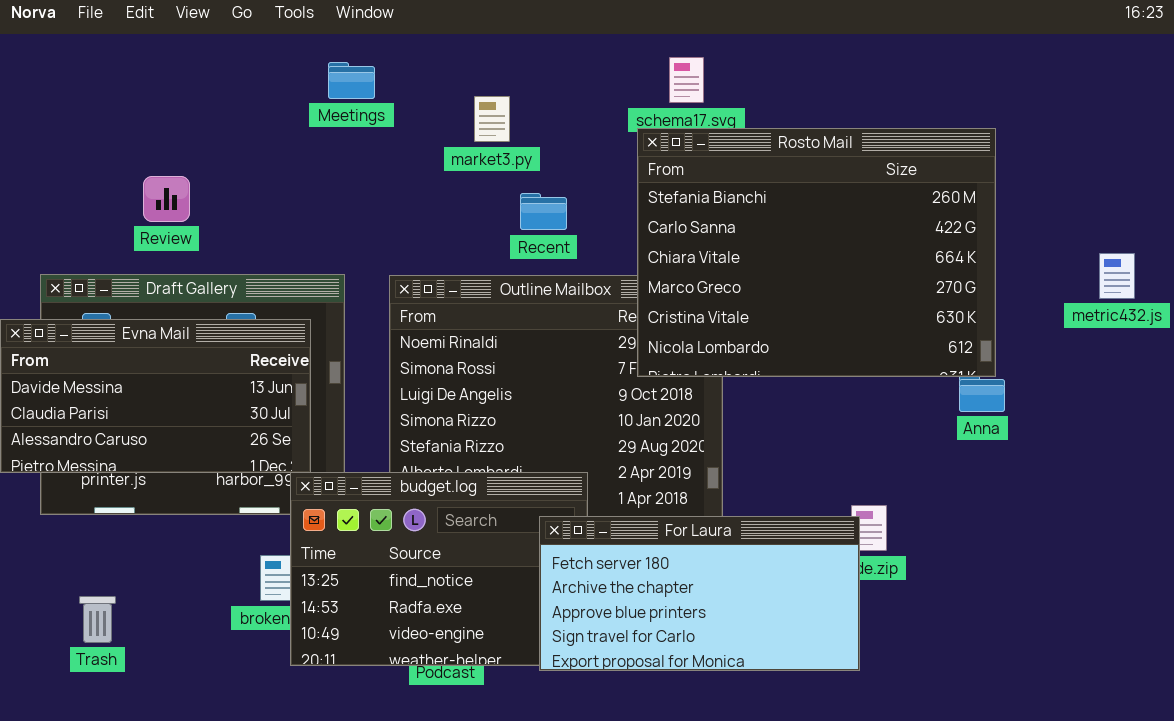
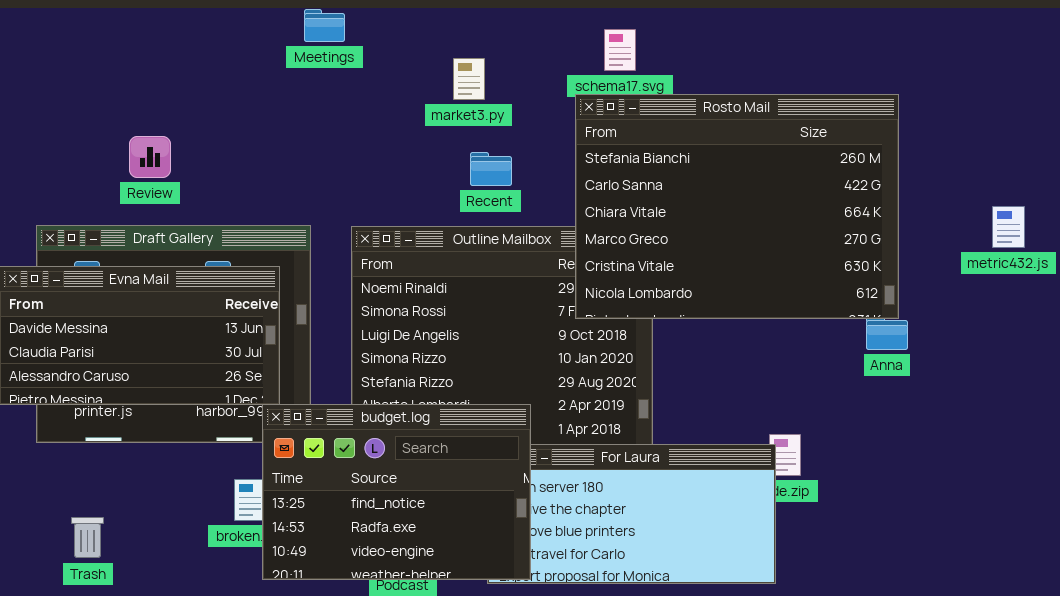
Meetings: [328,62,375,99] -> [304,9,345,42], moved
market3.py: [474,96,510,142] -> [453,58,485,100], moved
budget.log: [290,472,588,666] -> [262,404,531,580], raised

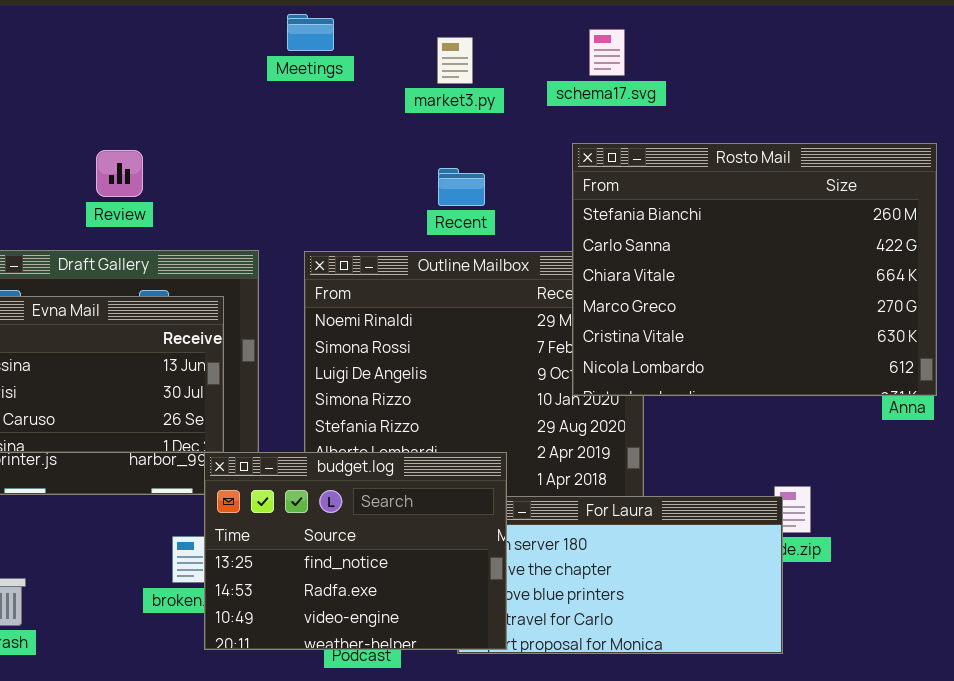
Meetings: [304,9,345,42] -> [287,14,334,51], moved
market3.py: [453,58,485,100] -> [437,37,473,84], moved
Rosto Mail: [575,94,899,319] -> [572,143,937,396], moved
Review: [129,136,171,178] -> [96,150,143,197], moved

